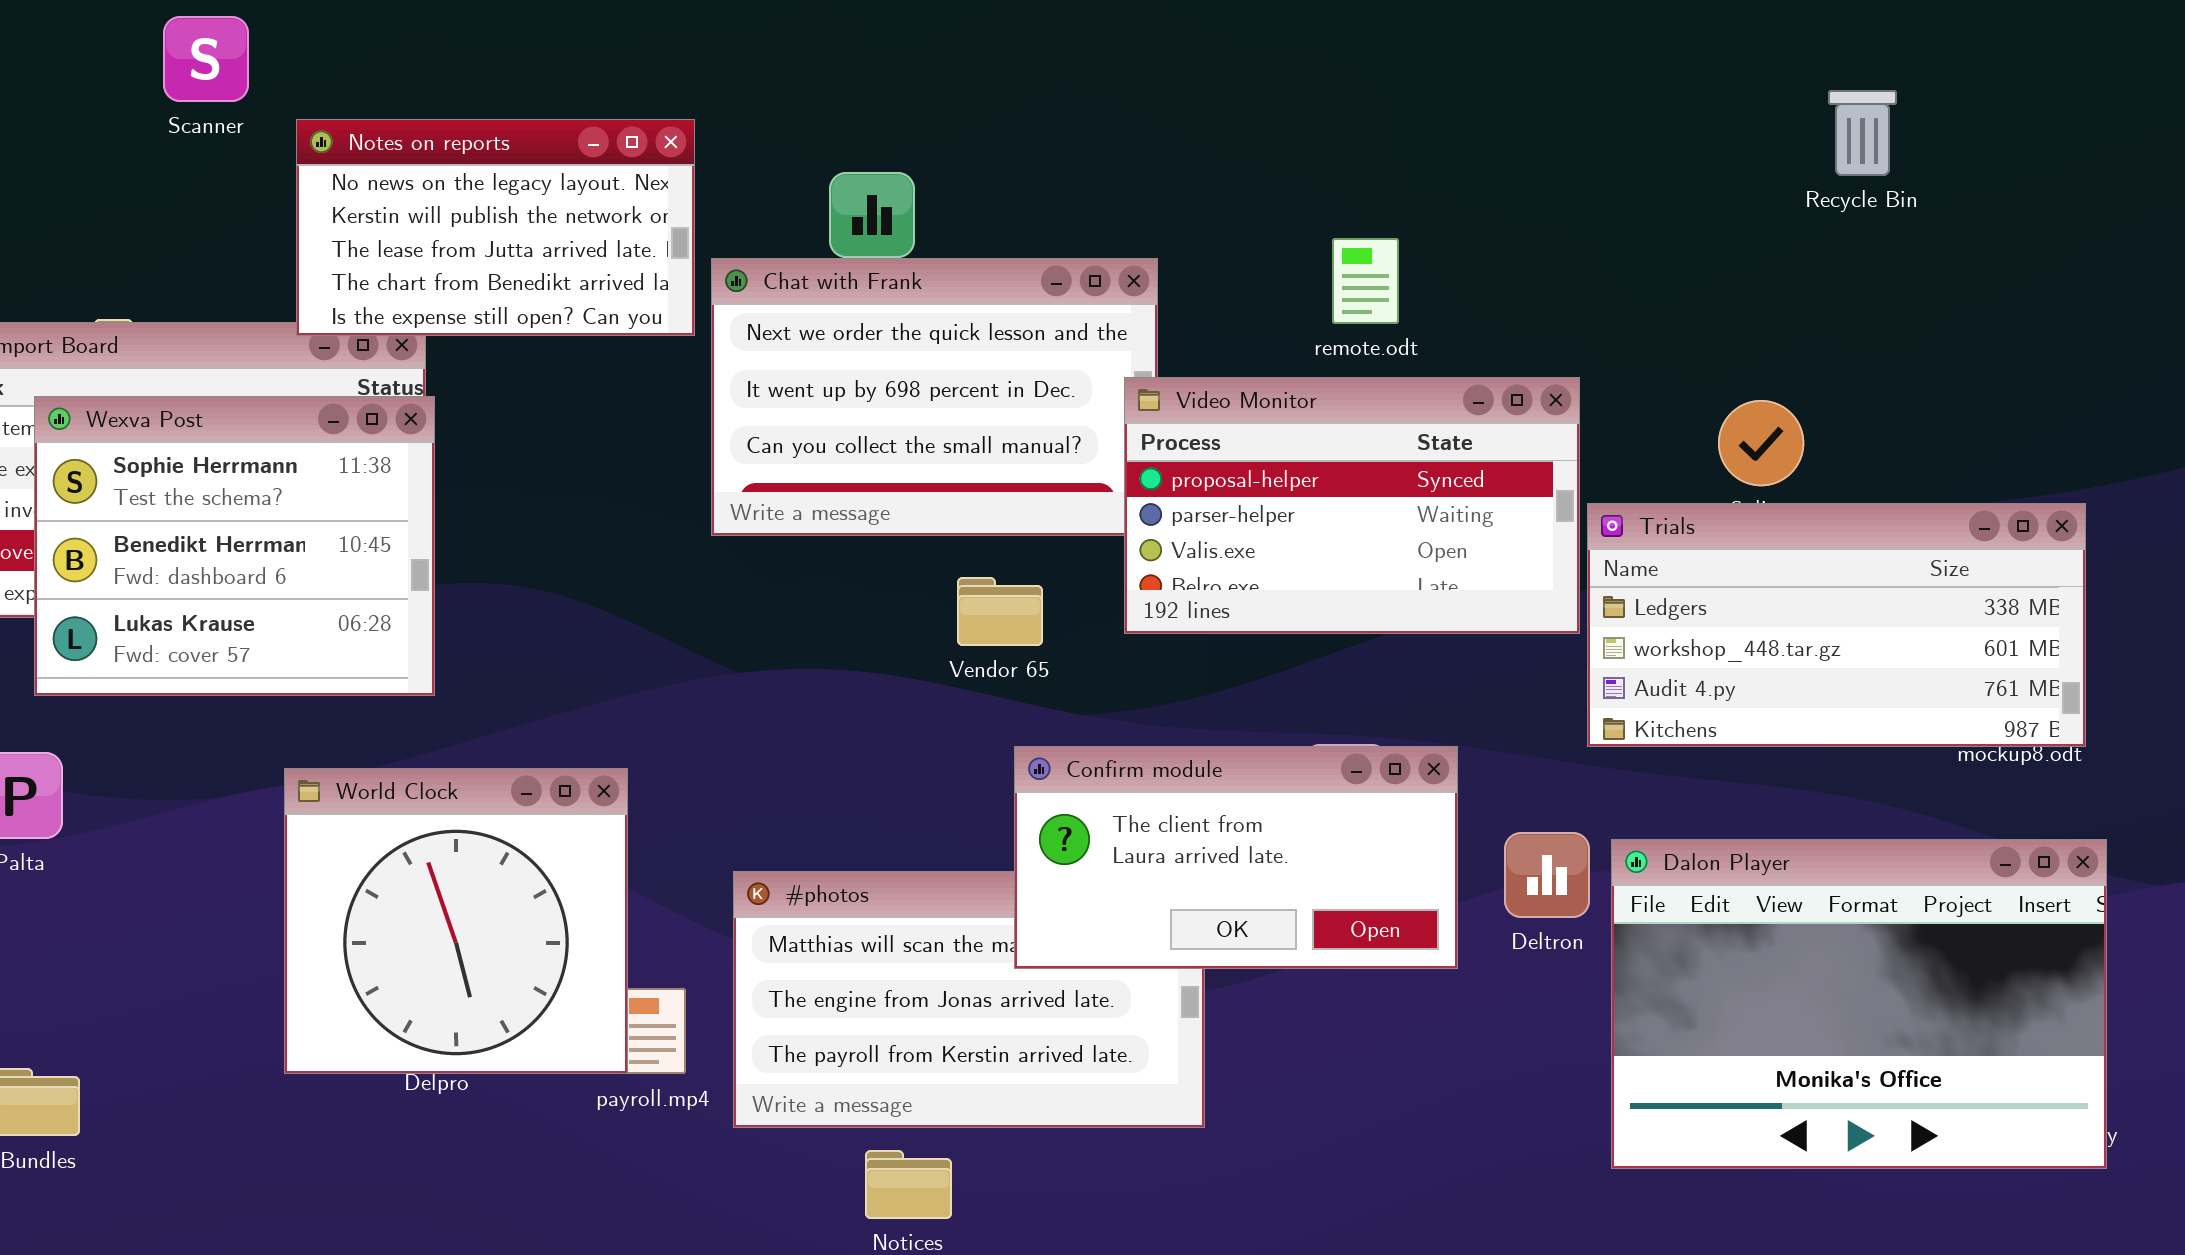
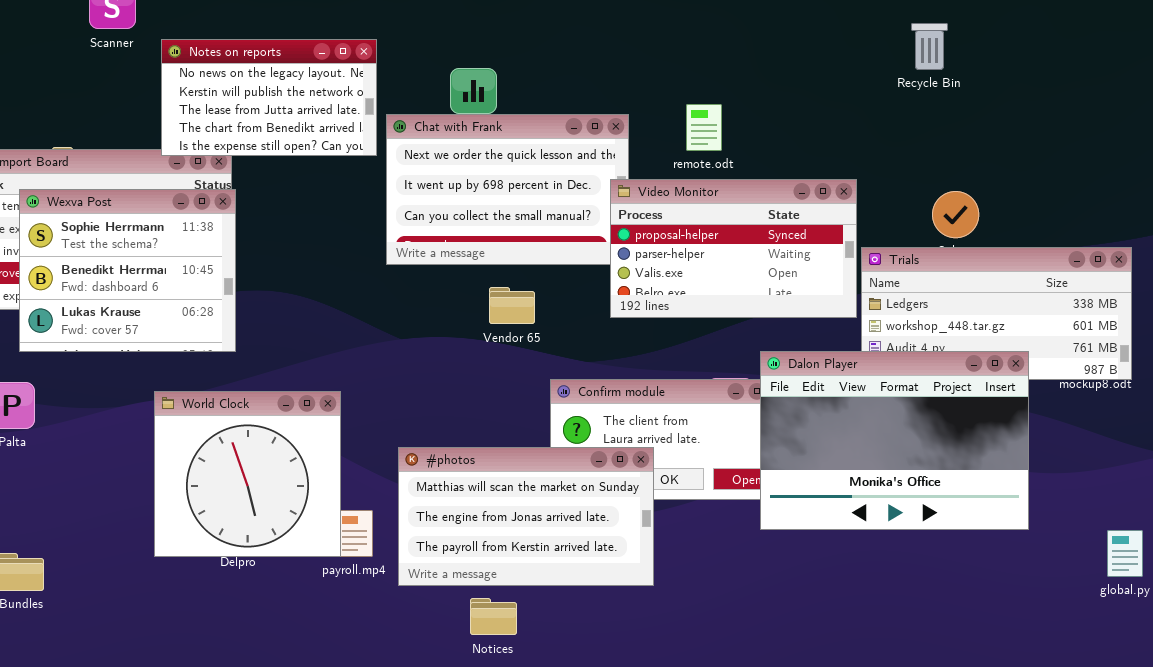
Recycle Bin: [1828,90,1897,176] -> [911,23,948,70], moved
remote.odt: [1332,238,1399,324] -> [686,104,722,151], moved
Vendor 65: [957,577,1043,646] -> [489,287,535,324], moved
Dalon Player: [1611,839,2107,1169] -> [760,351,1029,530], moved
#photos: [733,871,1205,1128] -> [398,447,654,586], raised

